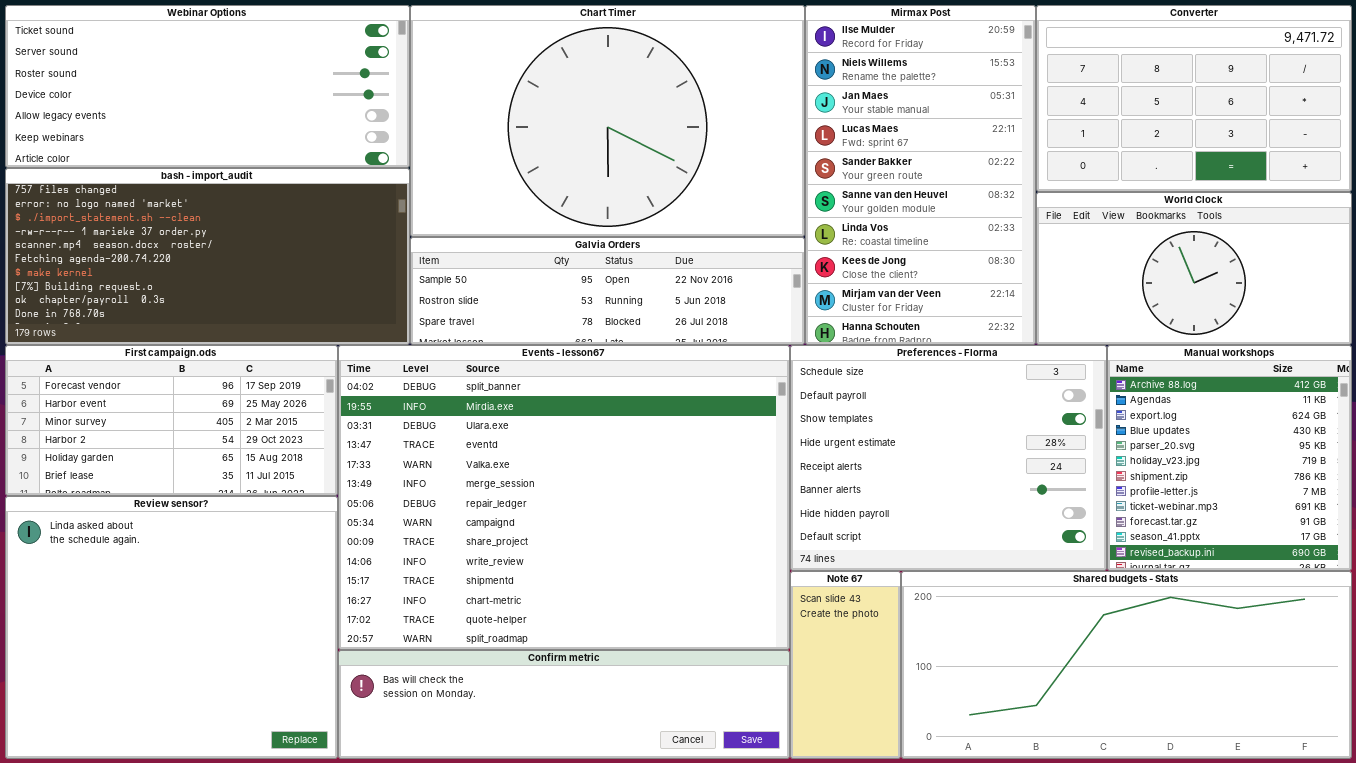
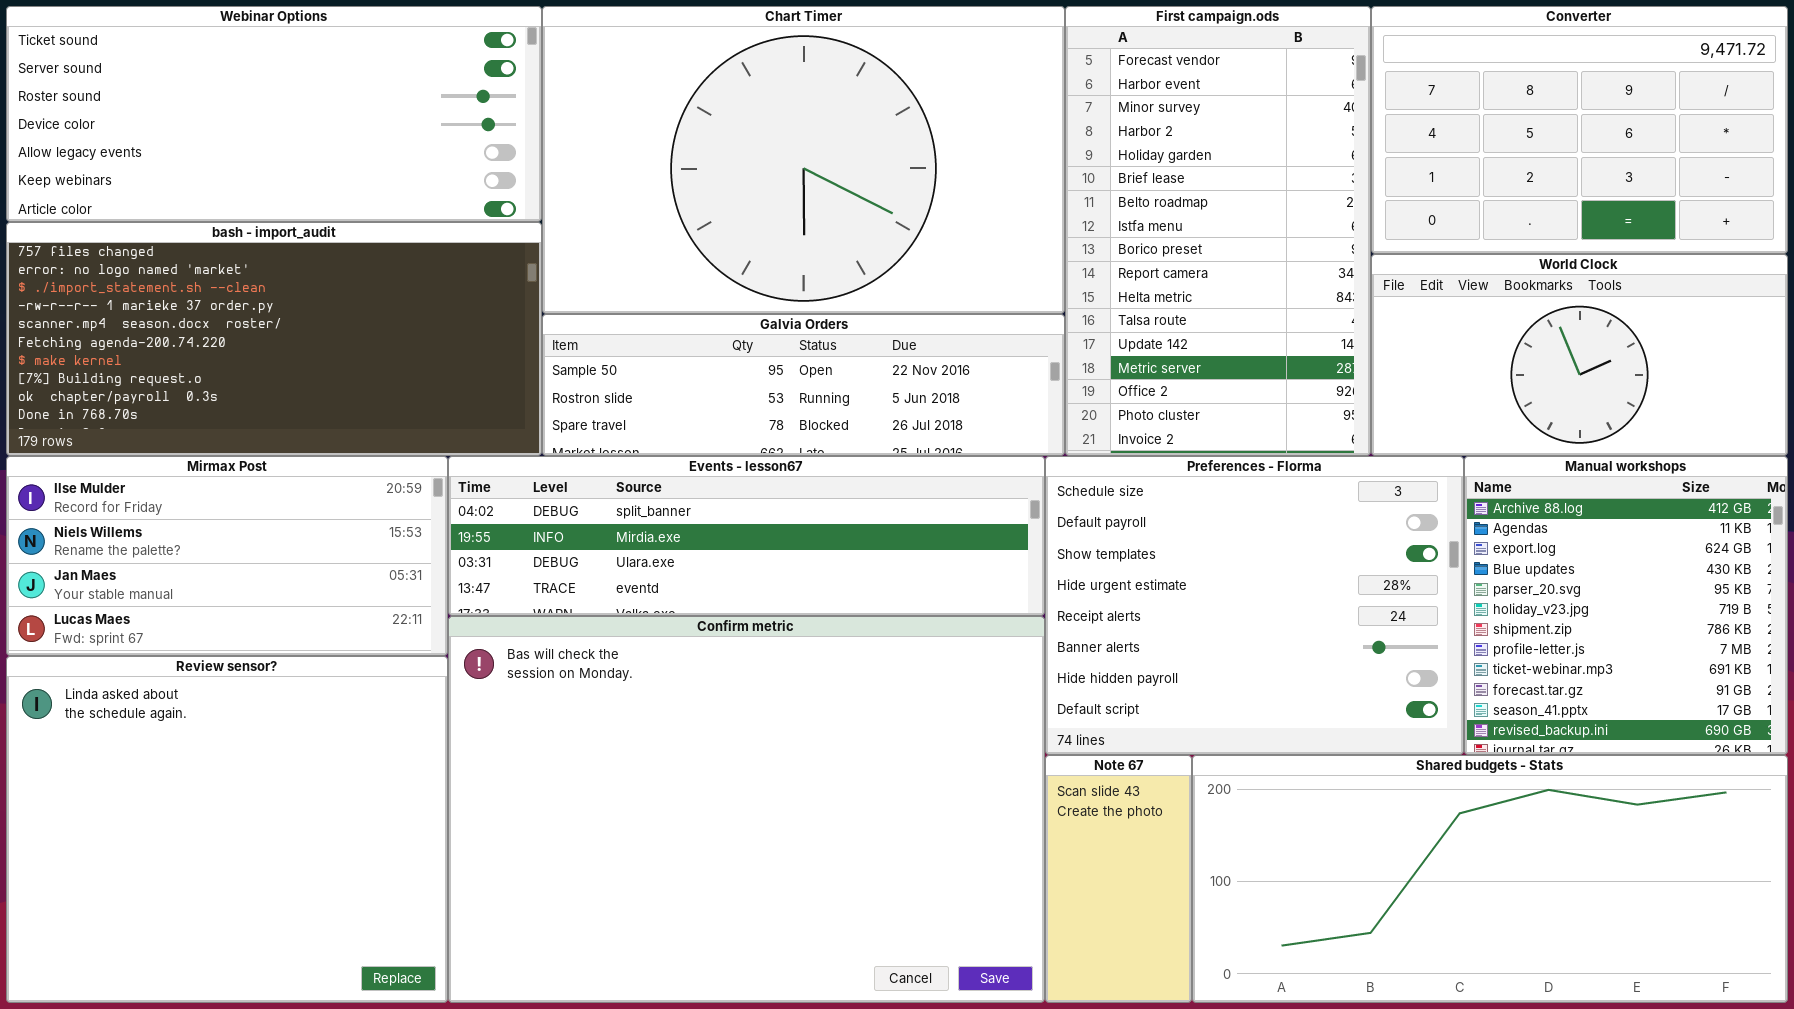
Mirmax Post: [805,5,1036,345] -> [6,456,448,656], moved, resized
First campaign.ods: [5,345,338,496] -> [1065,6,1371,456], moved, resized
Events - lesson67: [338,345,790,650] -> [448,456,1045,616], resized
Confirm metric: [338,650,790,759] -> [448,616,1045,1003], resized

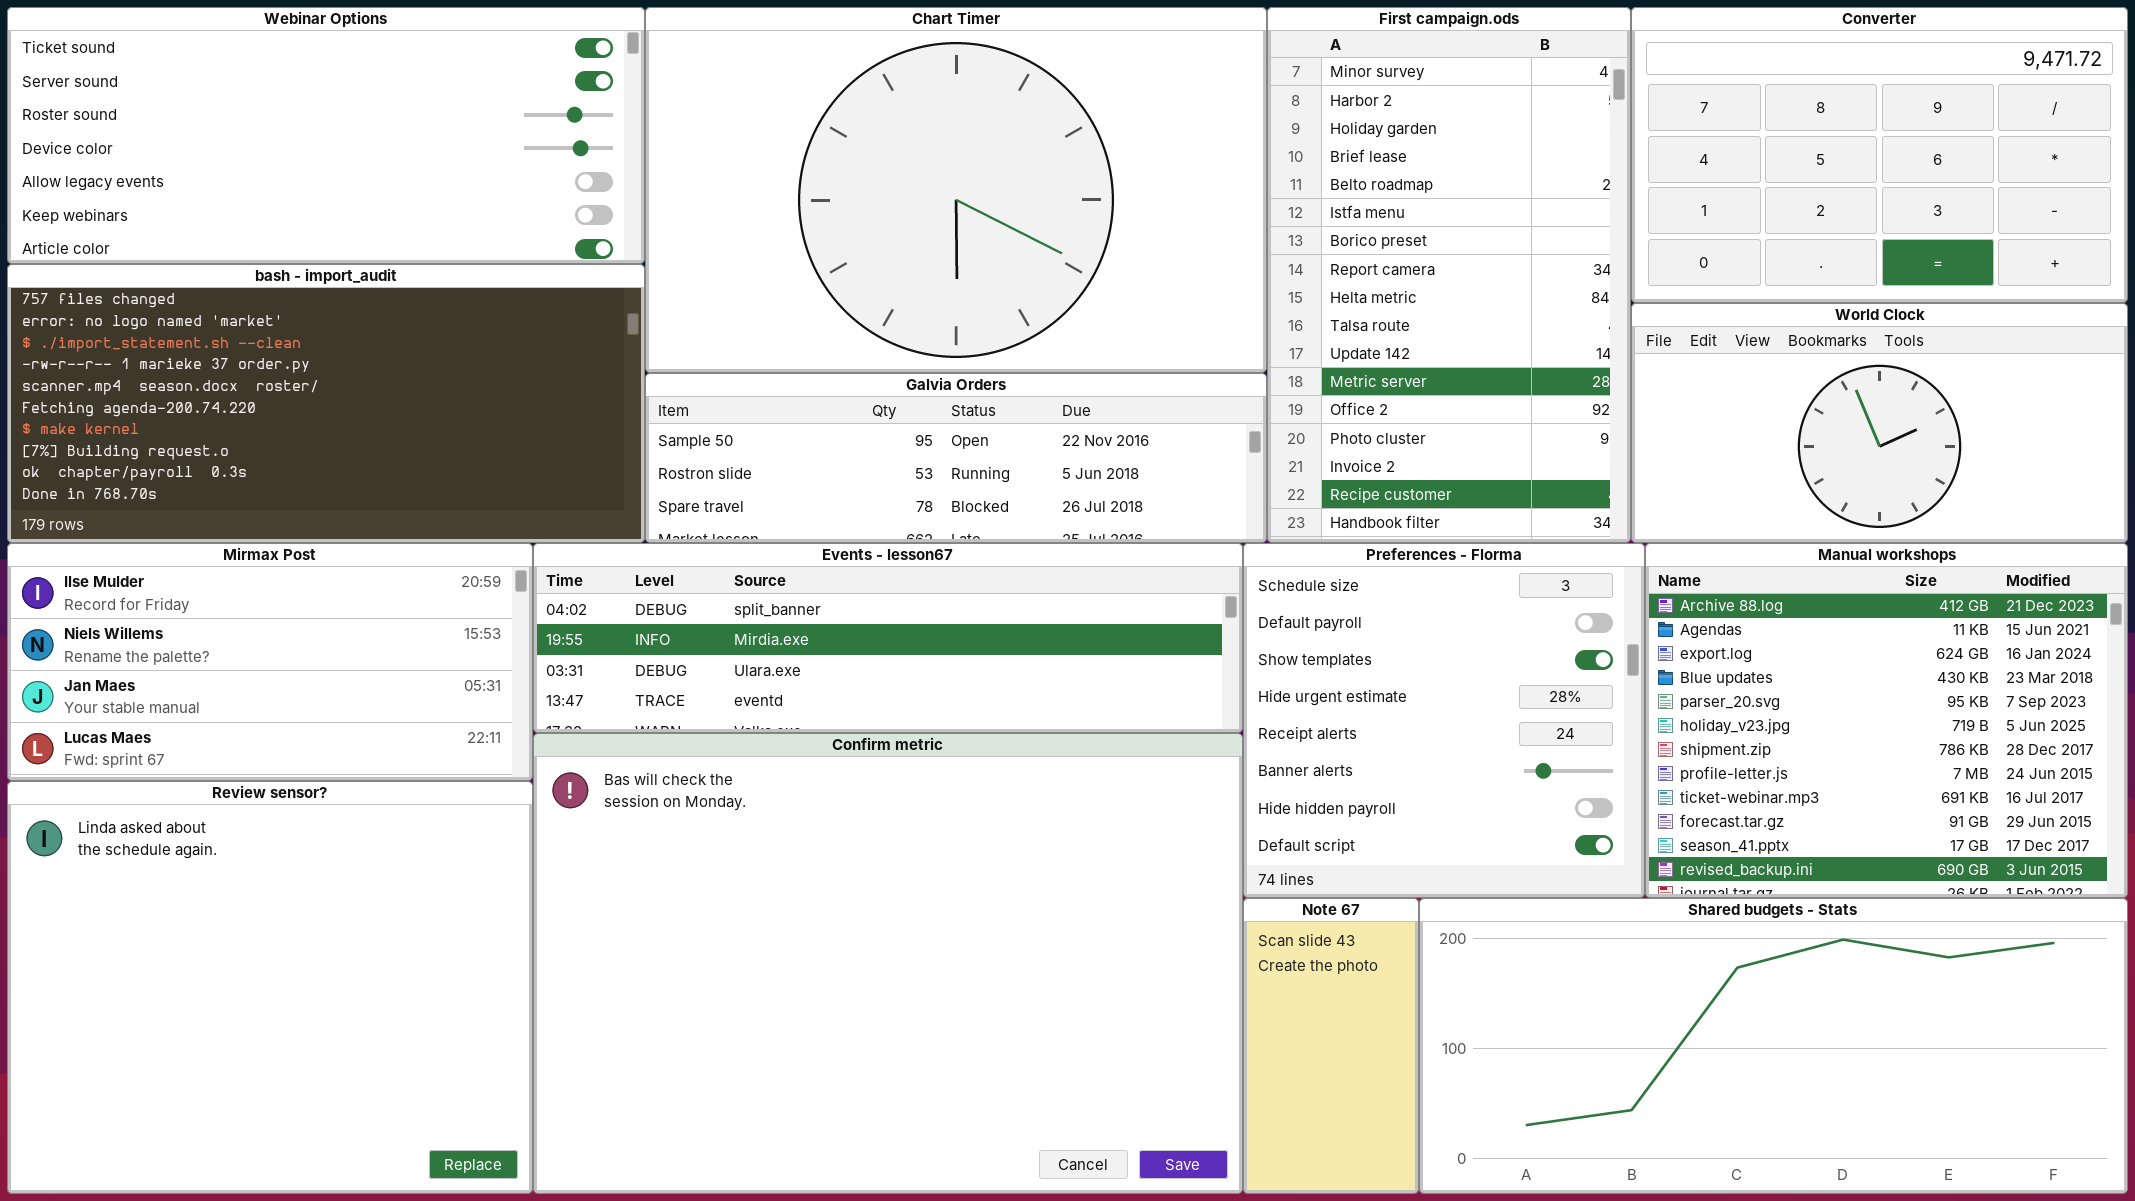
First campaign.ods: [1065,6,1371,456] -> [1267,7,1631,543], scrolled down 2 rows
Preferences - Florma: [1045,456,1464,755] -> [1243,543,1645,898], resized
Manual workshops: [1464,456,1788,755] -> [1645,543,2128,898], resized

